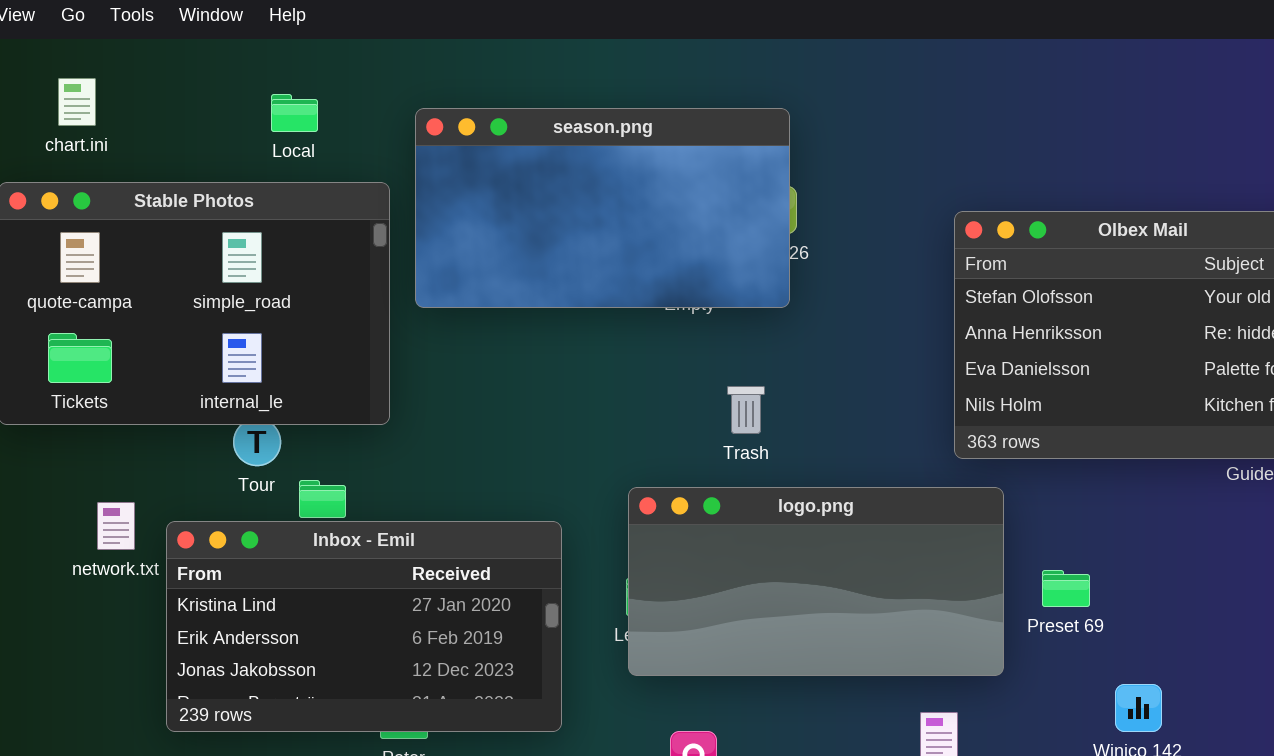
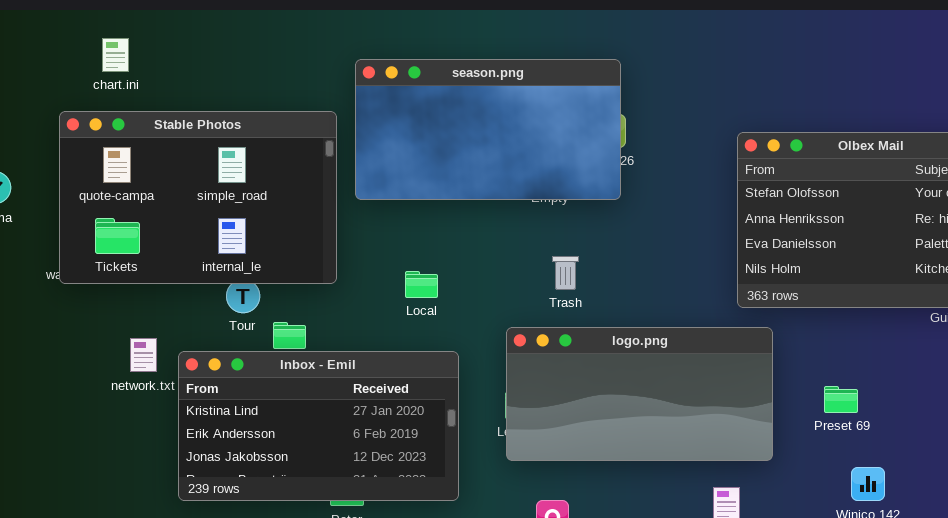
Local: [271,94,318,132] -> [405,271,438,298], moved
Trash: [727,386,765,434] -> [552,256,579,290], moved
Preset 69: [1042,570,1090,607] -> [824,386,858,413], moved

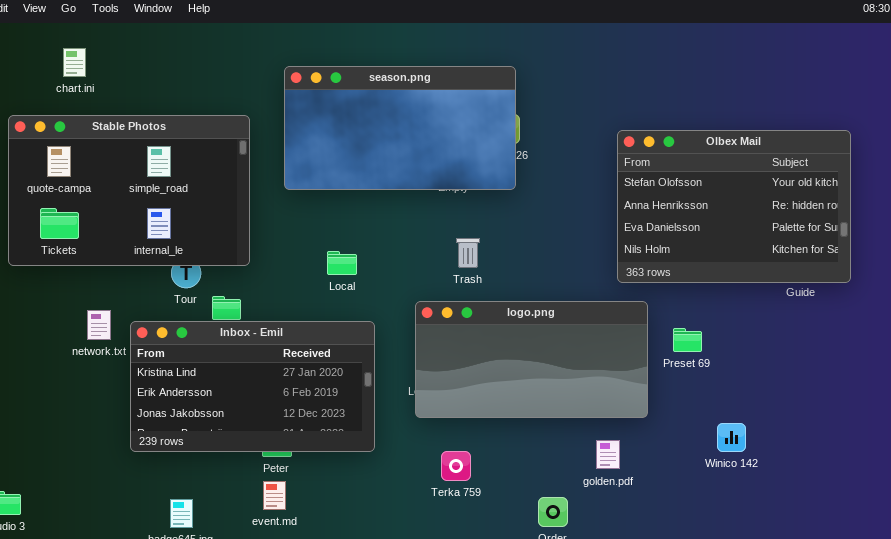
Stable Photos: [59,111,337,284] -> [8,115,250,266], moved
Preset 69: [824,386,858,413] -> [673,328,702,352], moved

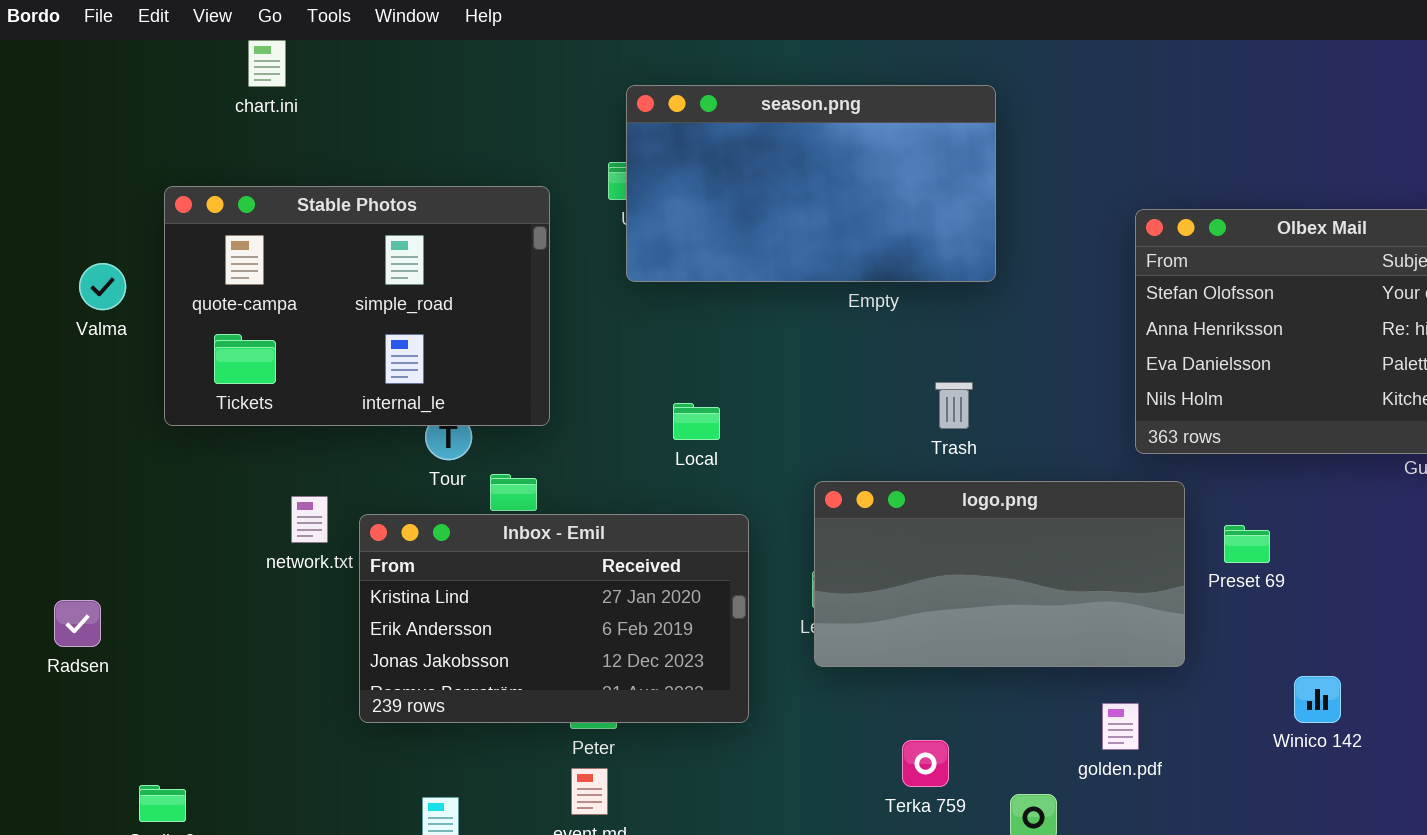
chart.ini: [63,48,86,77] -> [248,40,286,87], moved
season.png: [284,66,516,190] -> [626,85,996,282], moved
Trash: [456,238,480,268] -> [935,382,973,429], moved
Terka 759: [441,451,471,481] -> [902,740,949,787], moved

